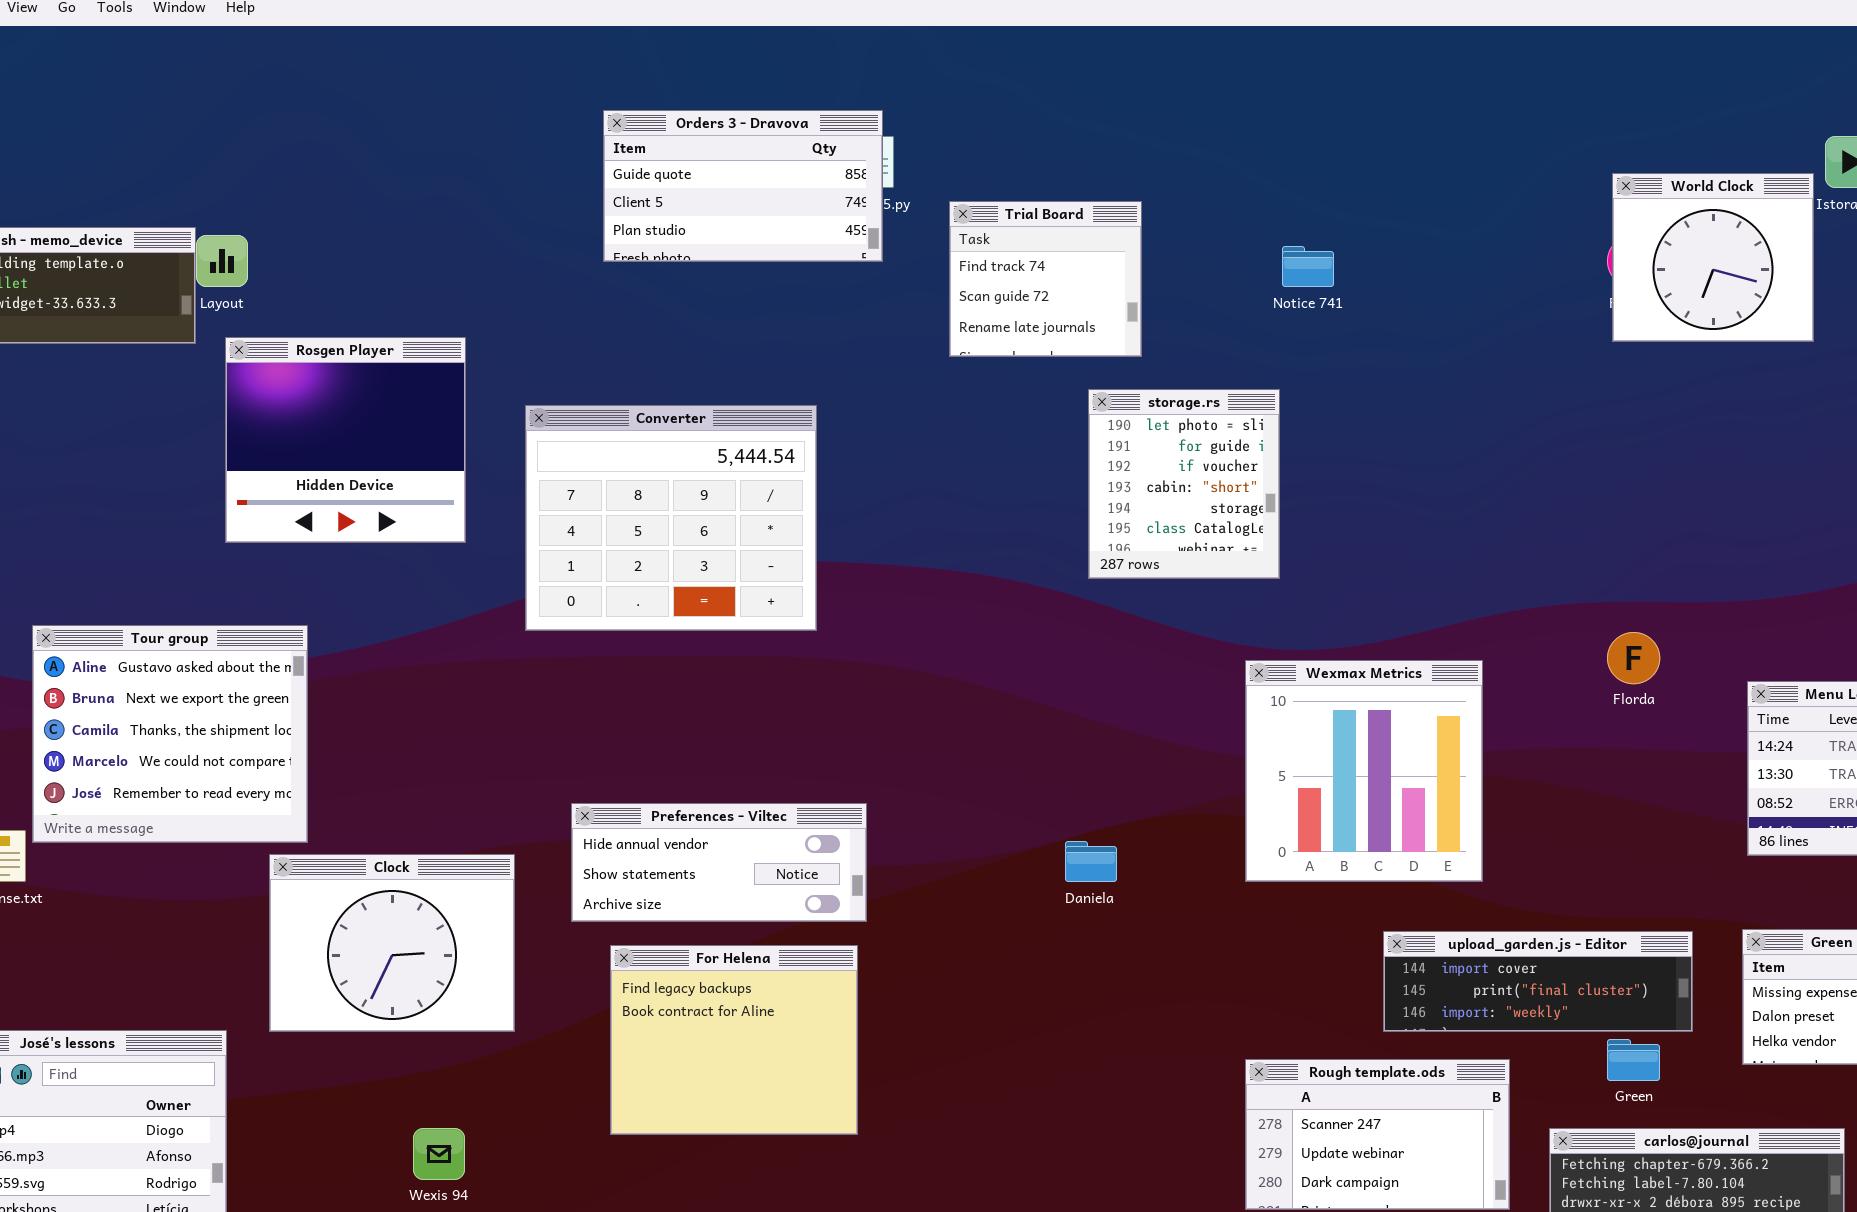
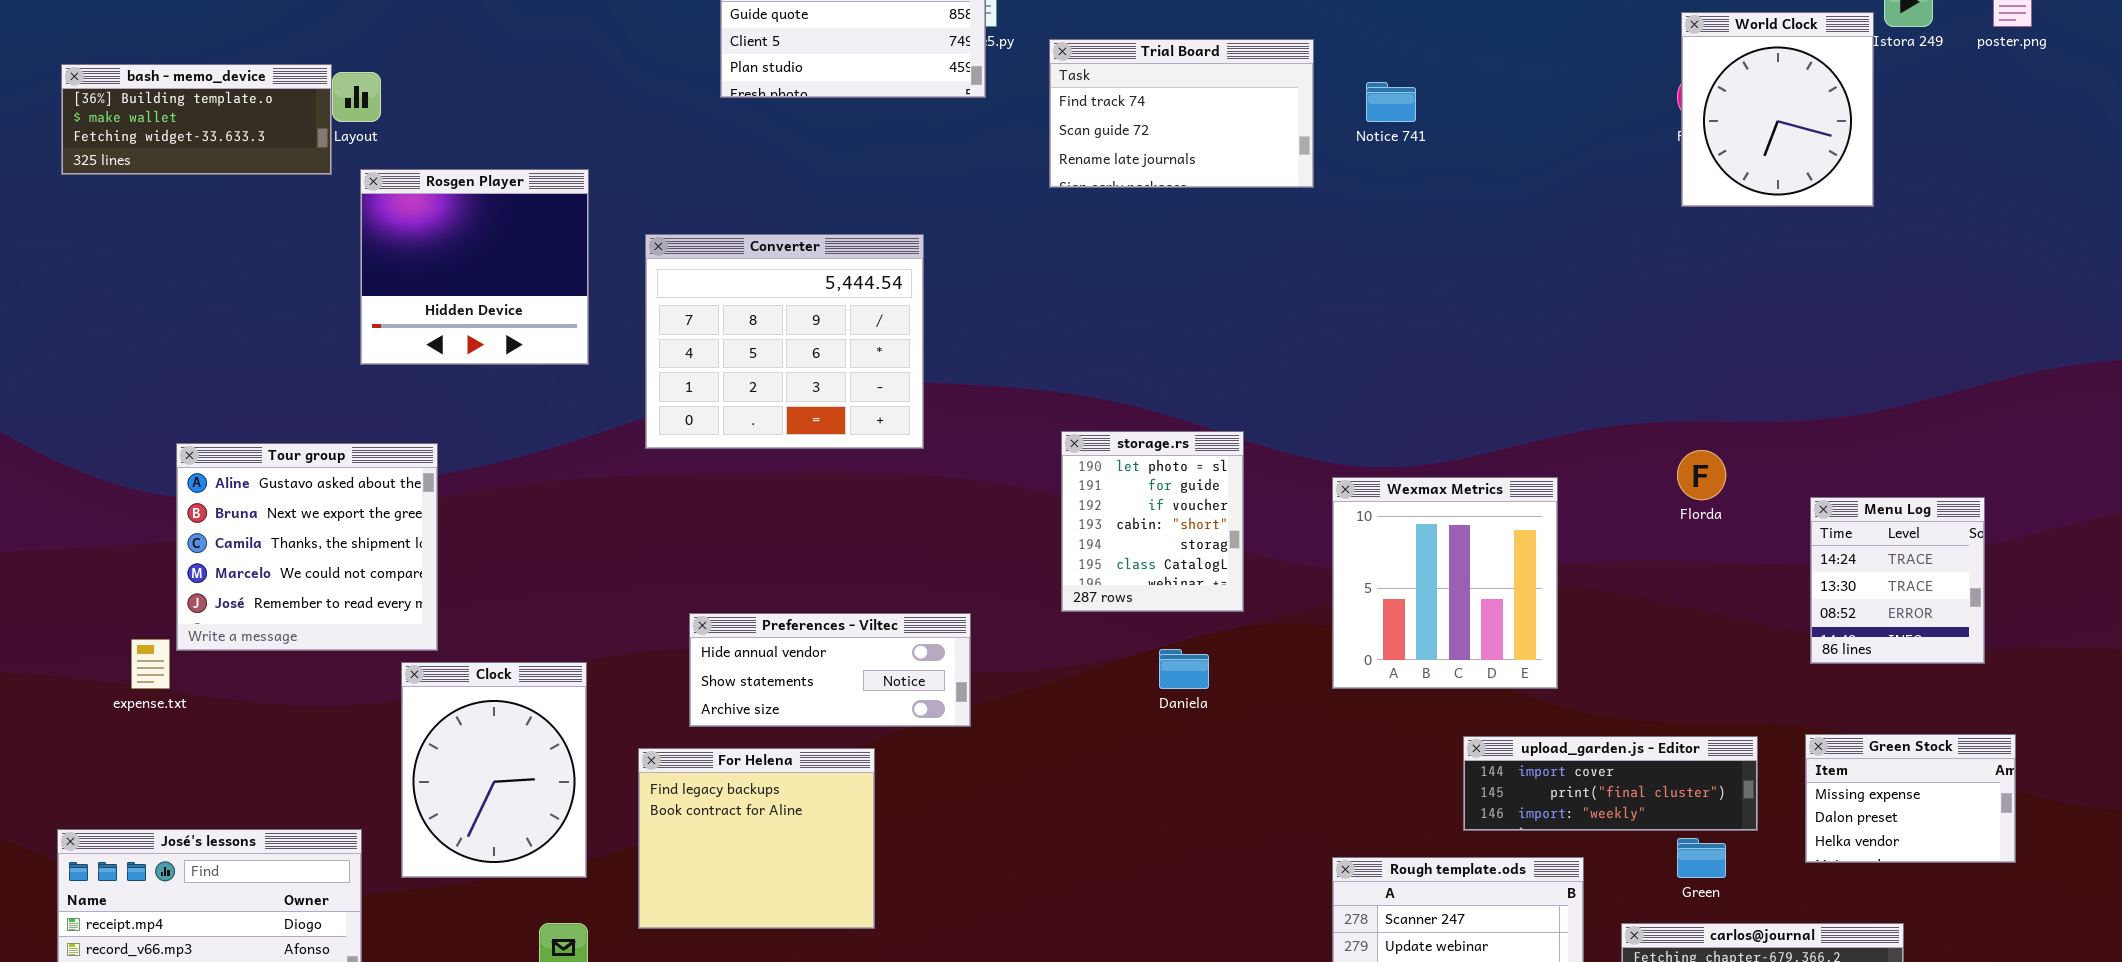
World Clock: [1612,173,1814,342] -> [1681,12,1874,207], resized
Trial Board: [949,201,1142,357] -> [1049,39,1314,188], resized
storage.rs: [1088,389,1280,579] -> [1061,431,1244,612], moved
Clock: [269,854,515,1032] -> [401,662,587,878], resized
For Helena: [610,945,858,1135] -> [638,748,875,929], moved

